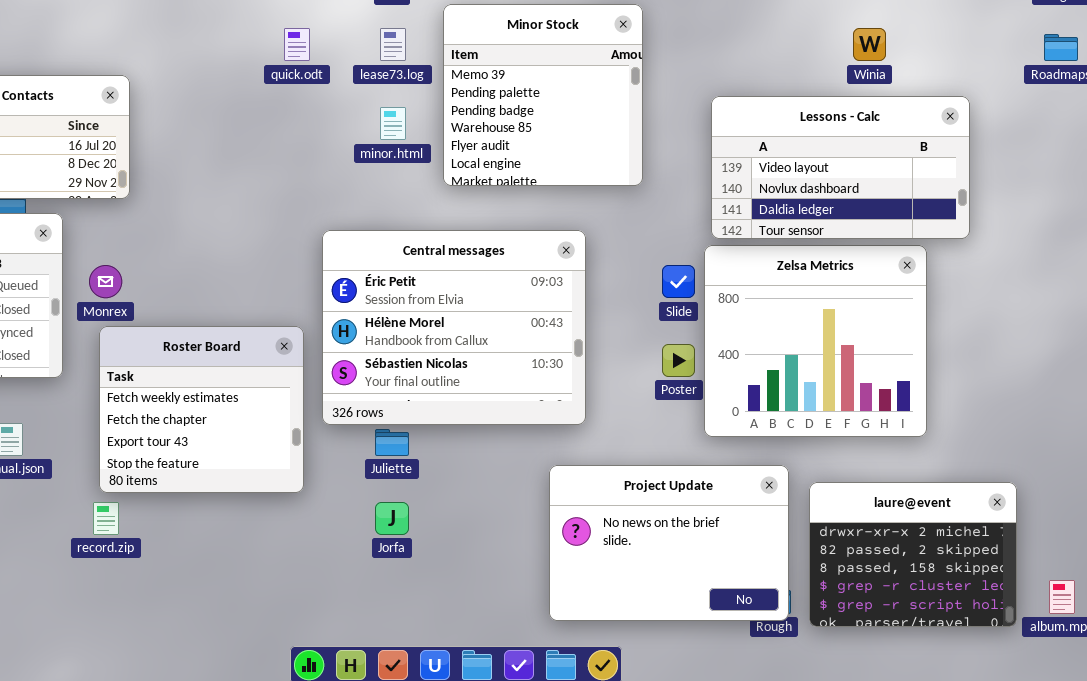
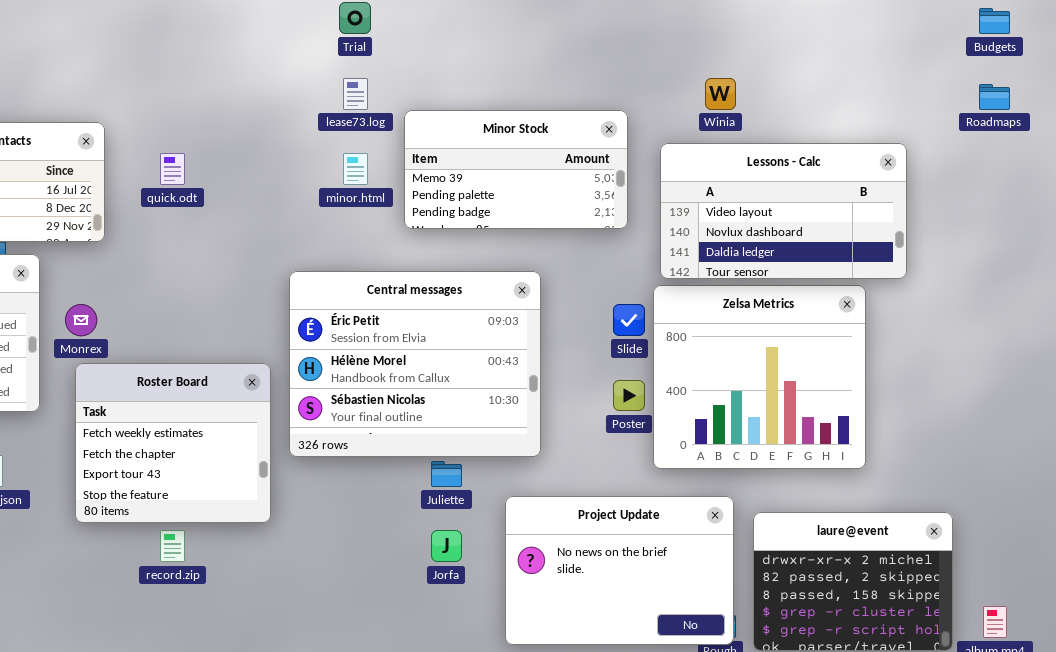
Minor Stock: [443,4,643,186] -> [404,110,628,229], resized
quick.odt: [284,28,310,61] -> [160,153,185,185], moved
Winia: [853,28,886,61] -> [705,78,736,110], moved
Juliette: [375,429,409,456] -> [431,461,462,487], moved
record.zip: [93,502,119,535] -> [160,530,185,562], moved
Jorfa: [375,502,409,535] -> [431,530,462,562], moved

